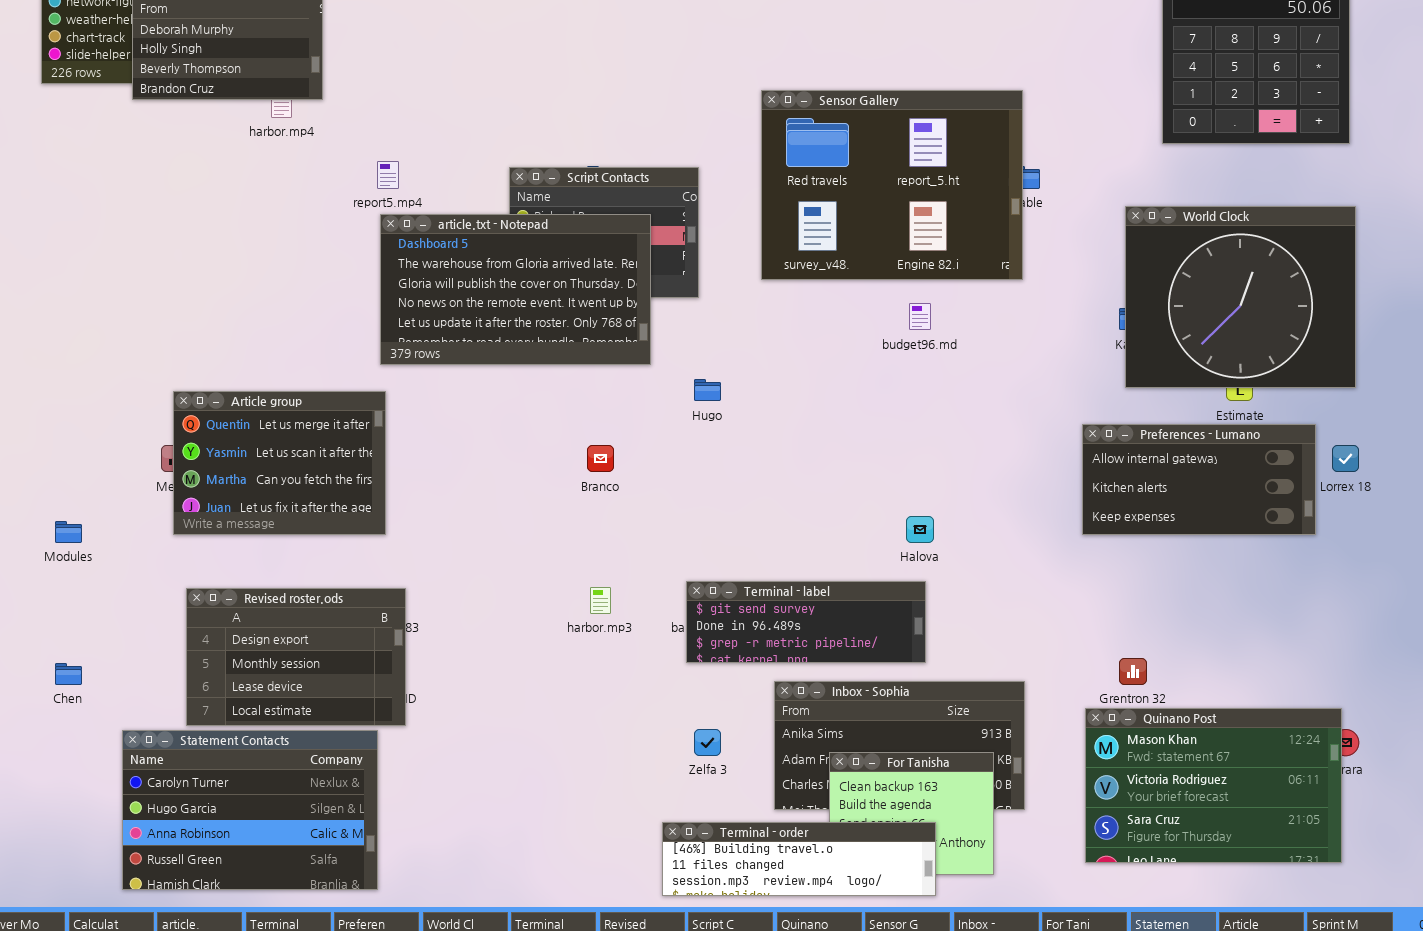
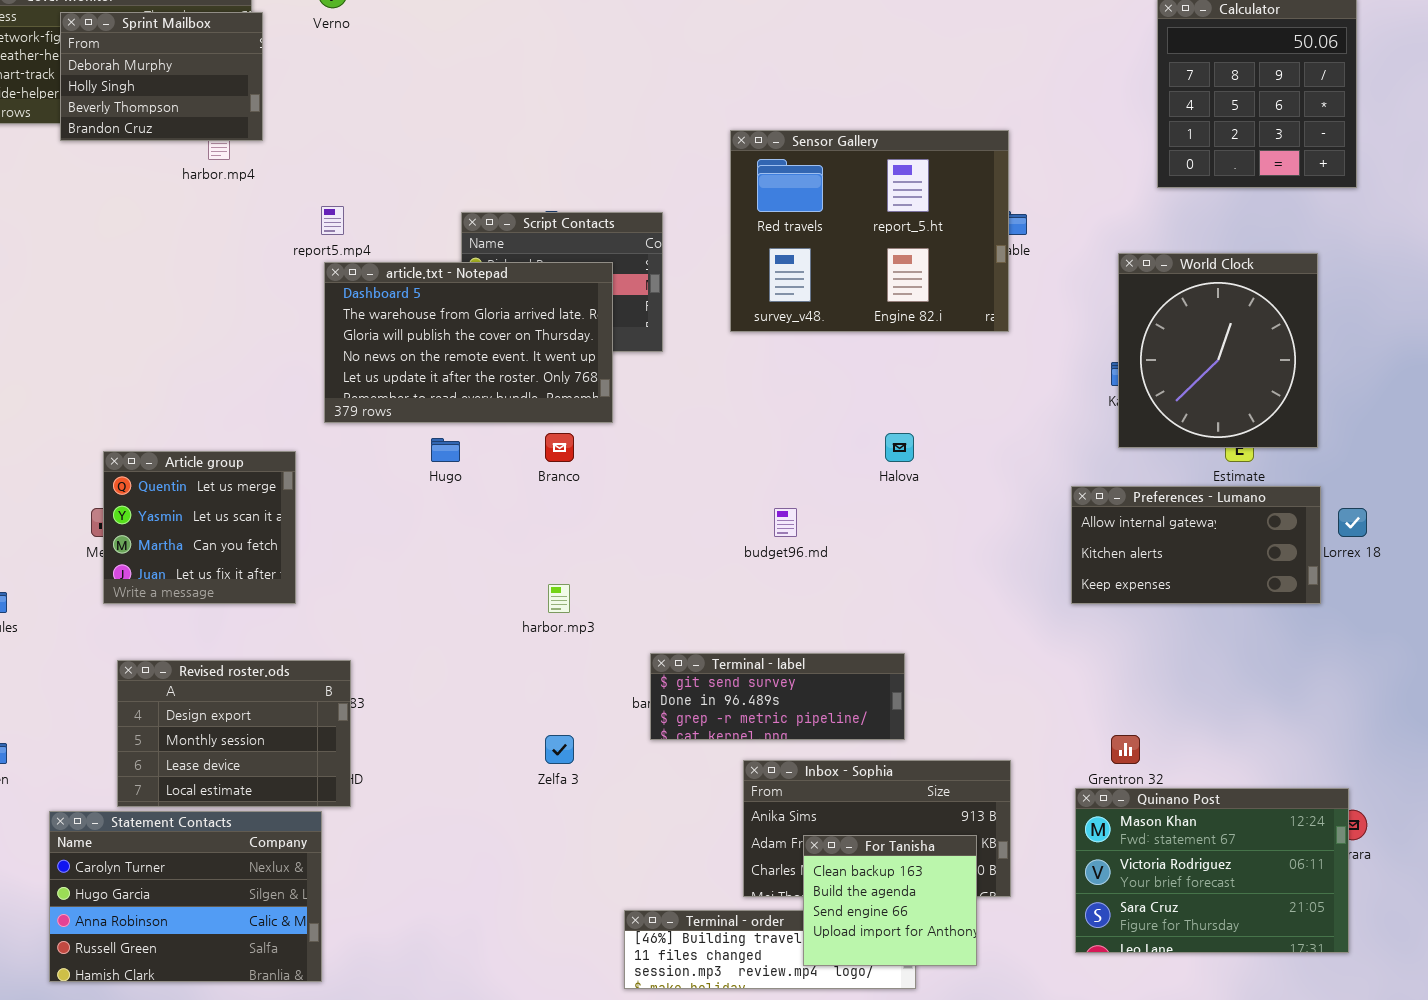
World Clock: [1125,206,1356,388] -> [1118,253,1318,448], resized
budget96.md: [909,303,931,330] -> [774,508,797,537], moved
Hugo: [694,379,721,401] -> [431,438,460,462], moved
Article group: [173,391,386,535] -> [103,451,296,604], resized
Branco: [587,445,614,472] -> [545,433,574,462], moved
Halova: [906,516,934,543] -> [885,433,914,462], moved
harbor.mp3: [590,587,611,614] -> [548,584,570,613], moved
Zelfa 3: [694,729,721,756] -> [545,735,574,764], moved
For Tanisha: [829,752,994,875] -> [803,835,977,966], raised

